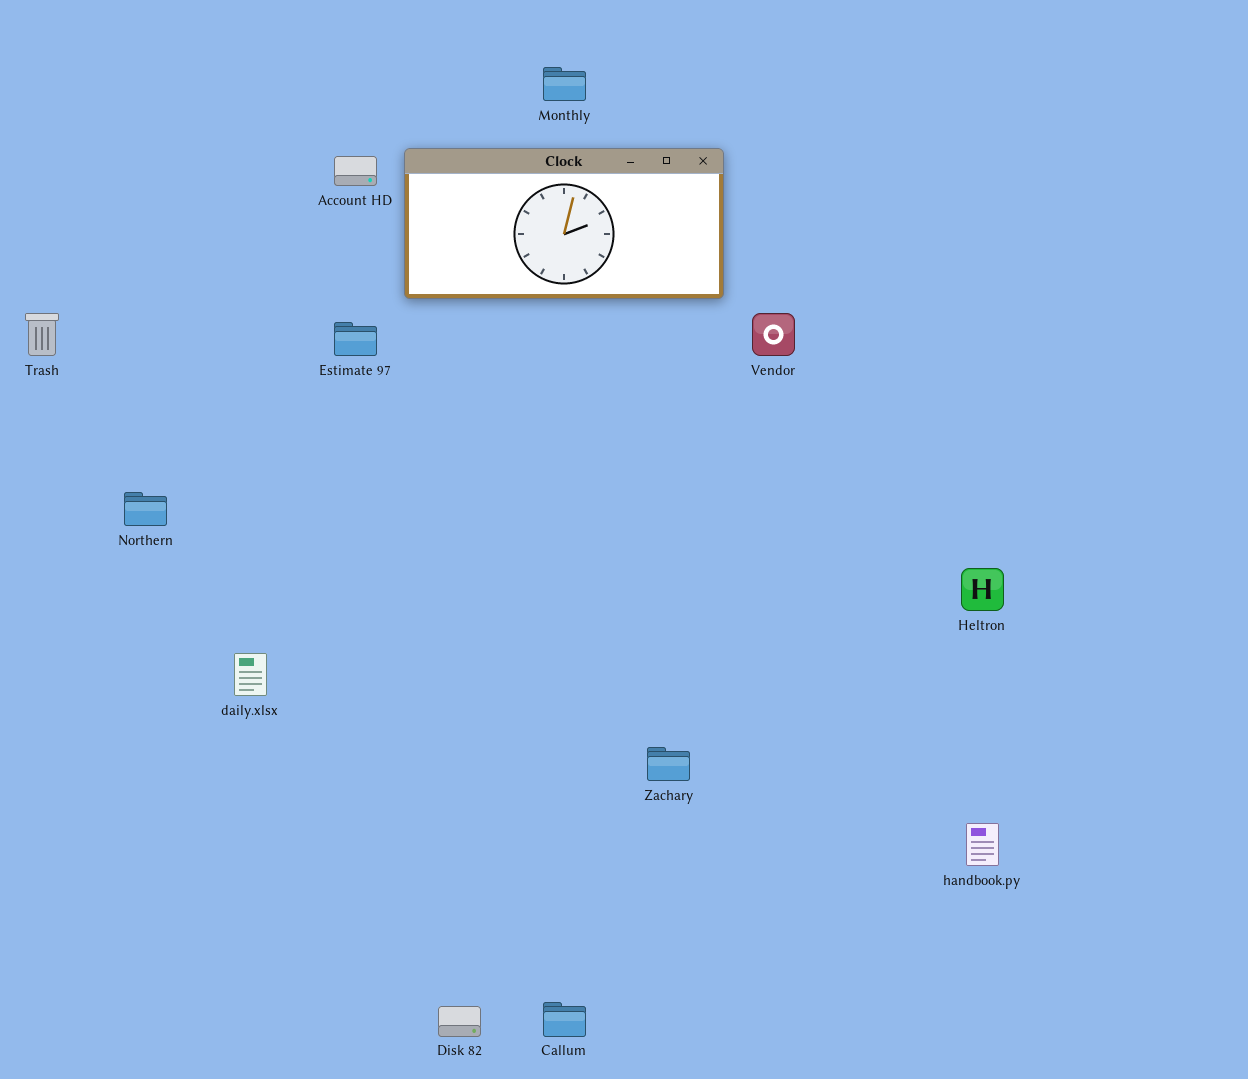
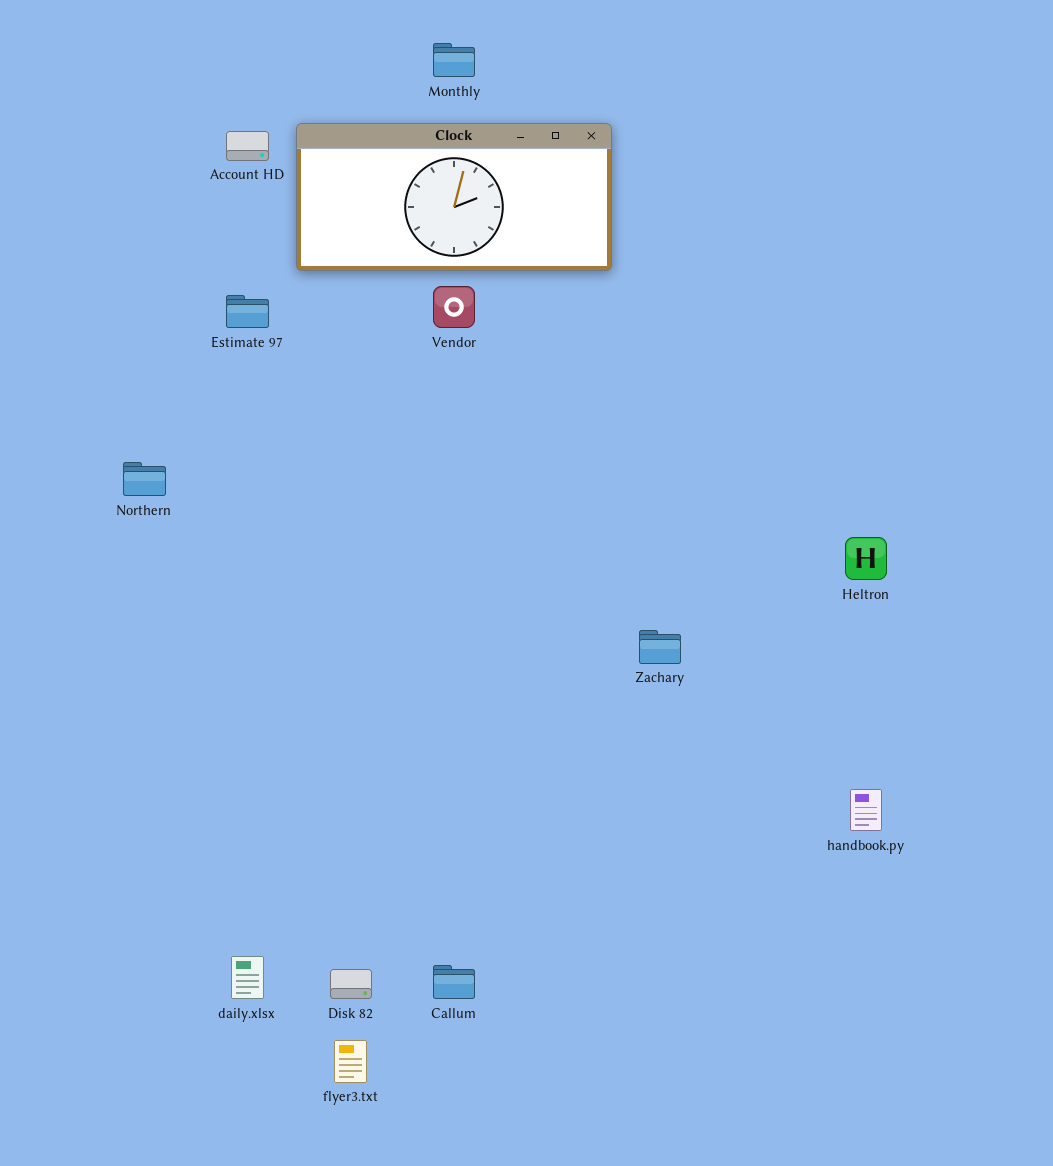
Vendor: [752,313,795,356] -> [433,286,475,328], moved
Northern: [124,492,167,526] -> [123,462,166,496], moved
daily.xlsx: [234,653,267,696] -> [231,956,264,999], moved
Zachary: [647,747,690,781] -> [639,630,681,664], moved

